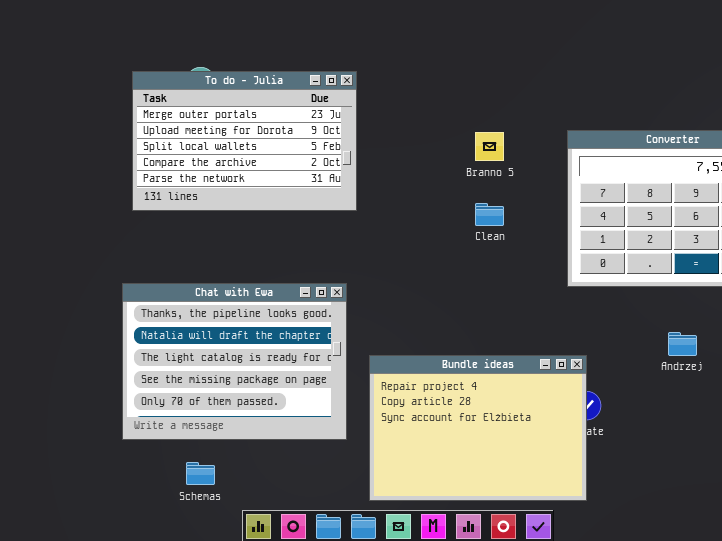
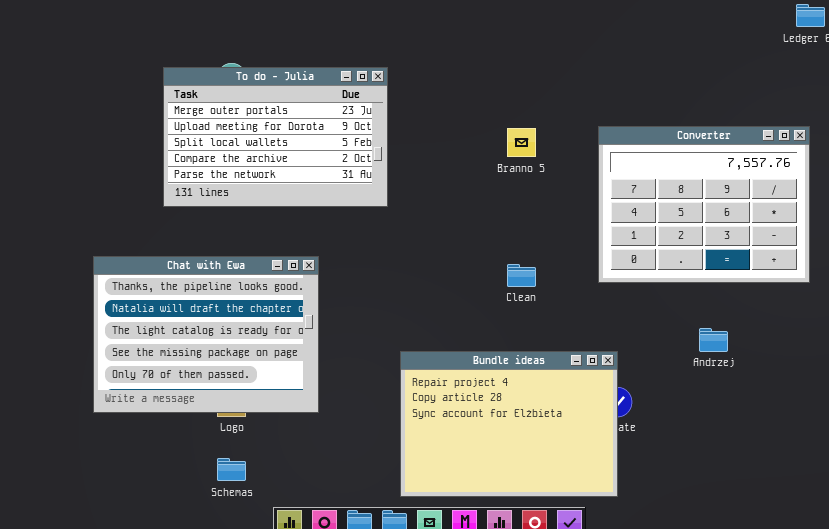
Clean: [475,203,504,226] -> [507,264,536,287], moved
Chat with Ewa: [122,283,347,440] -> [93,256,319,413], moved

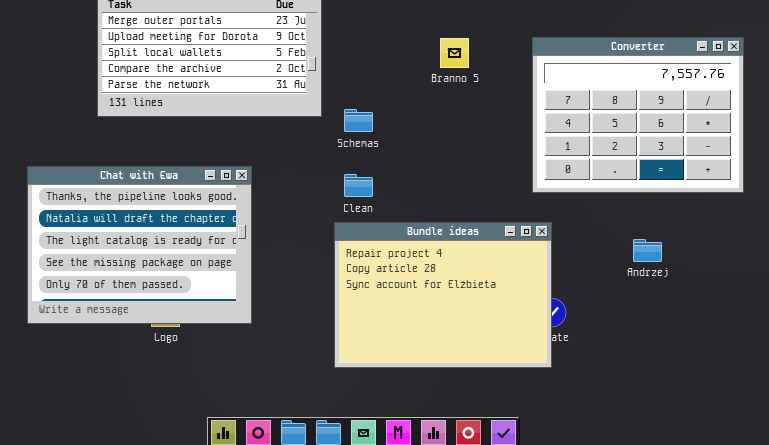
Clean: [507,264,536,287] -> [344,174,373,197], moved
Bundle ideas: [400,351,618,497] -> [334,222,552,368], moved
Schemas: [217,458,246,481] -> [344,109,373,132], moved

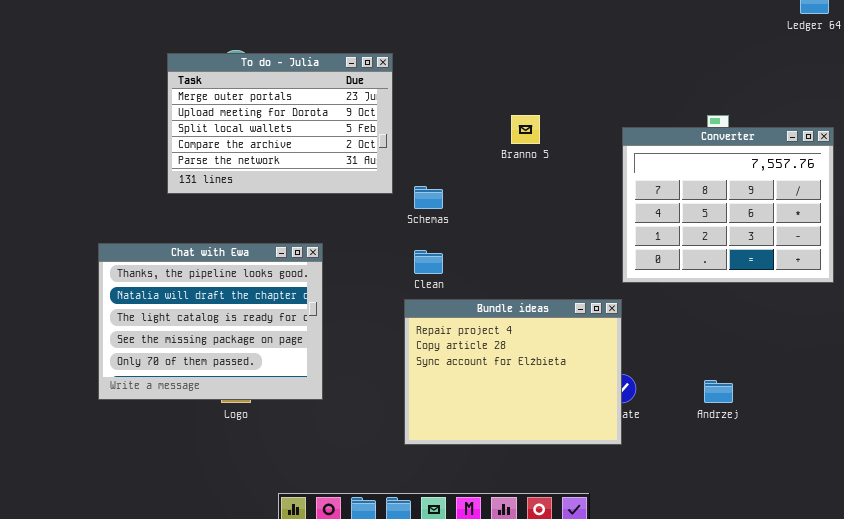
Converter: [532,37,744,193] -> [622,127,834,283], moved
Andrzej: [633,239,662,262] -> [704,380,733,403], moved

